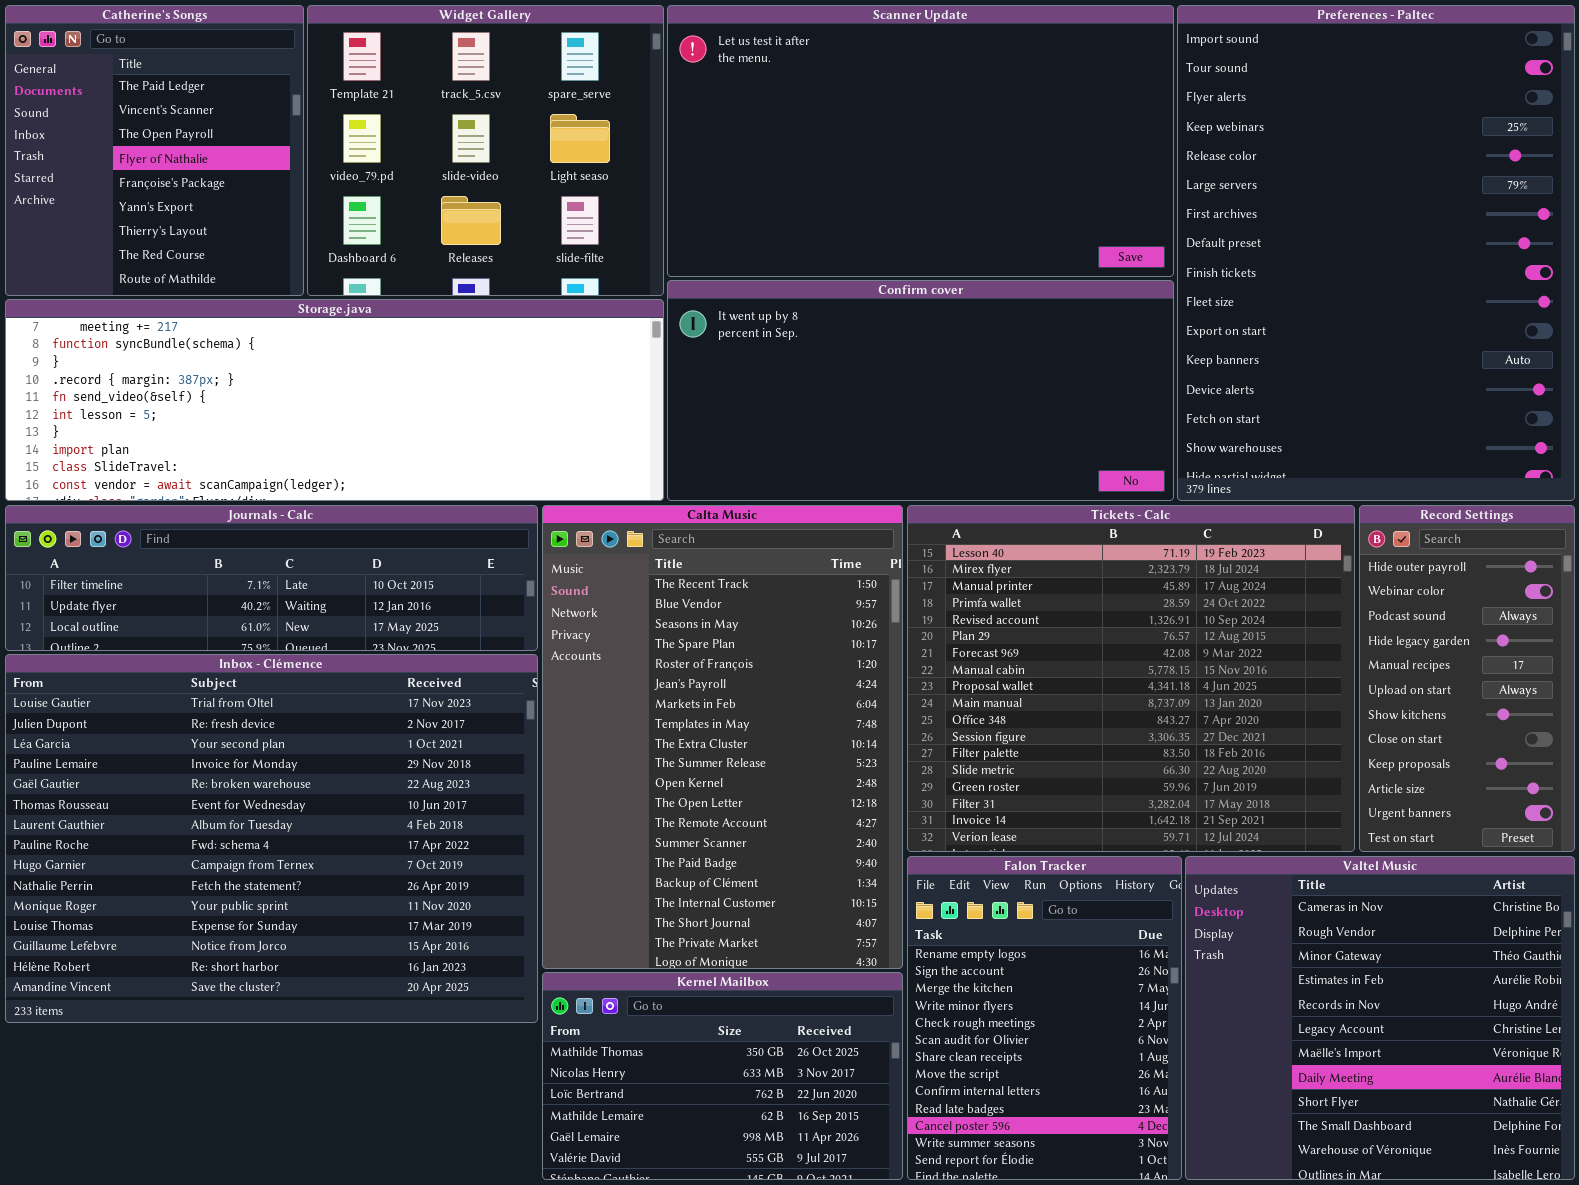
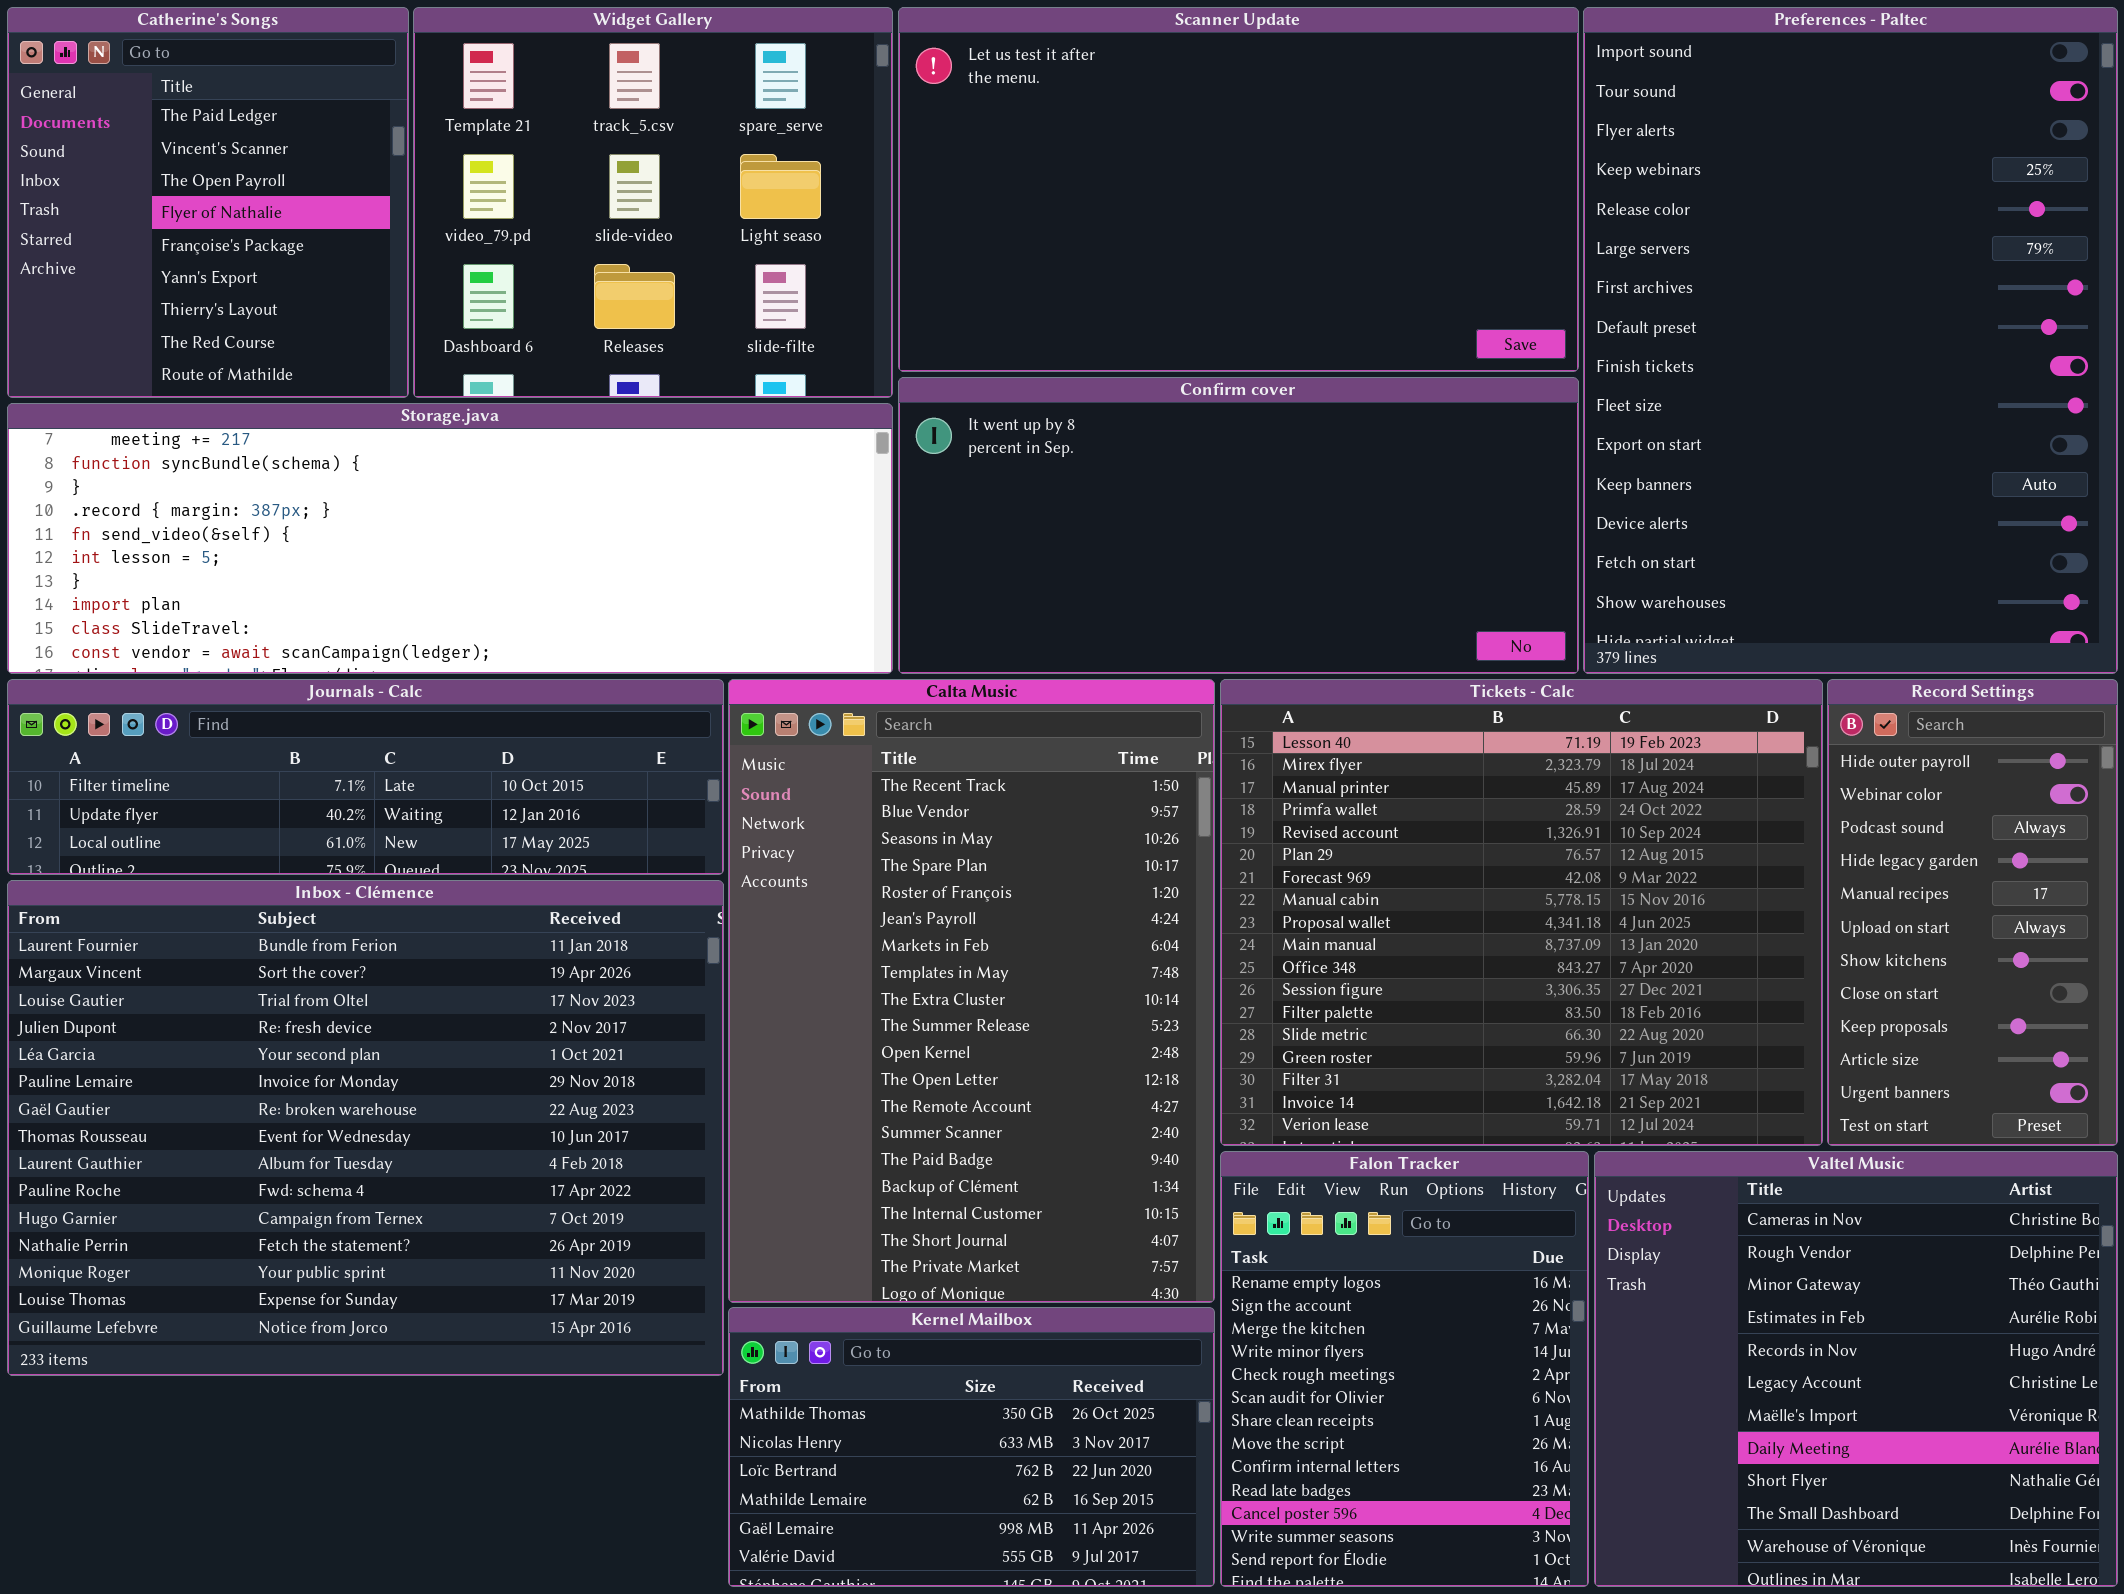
Inbox - Clémence: [5,654,538,1023] -> [7,880,724,1376], scrolled up 2 rows

